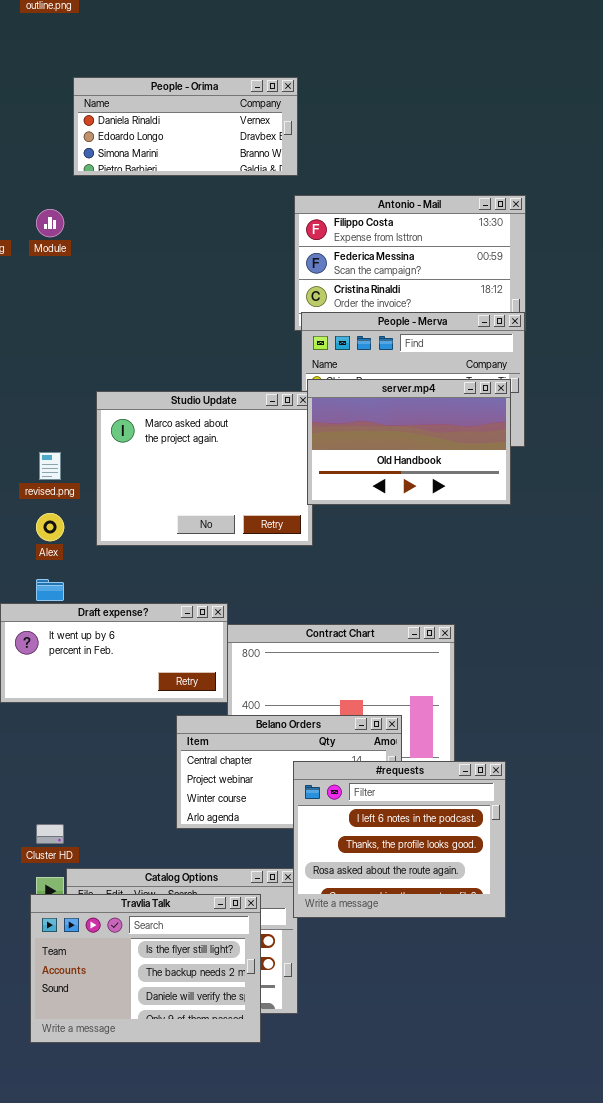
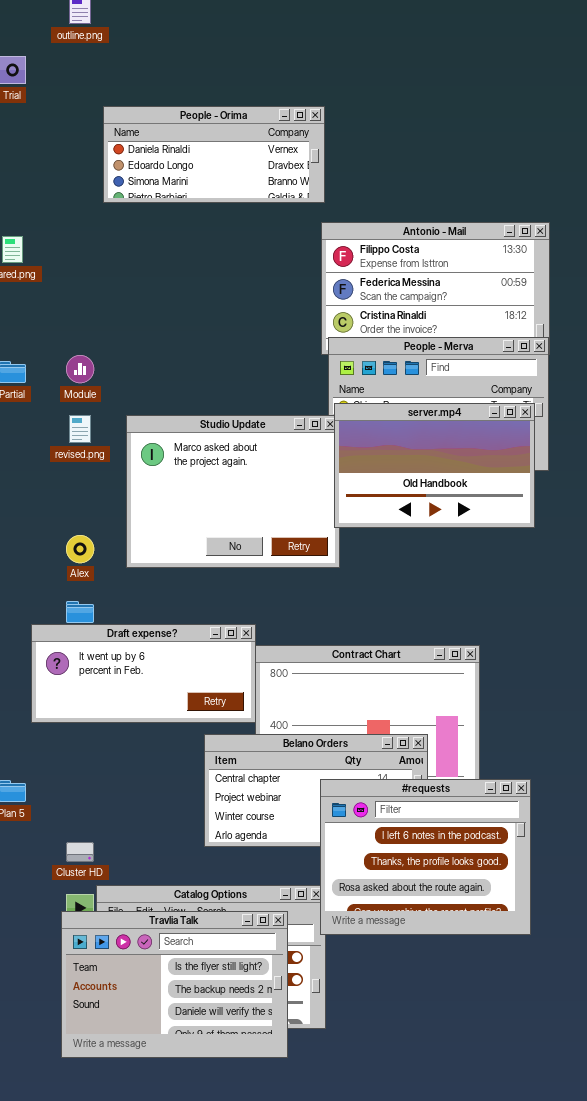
Module: [36,209,64,237] -> [66,355,94,383], moved
revised.png: [39,452,61,480] -> [69,415,91,443], moved

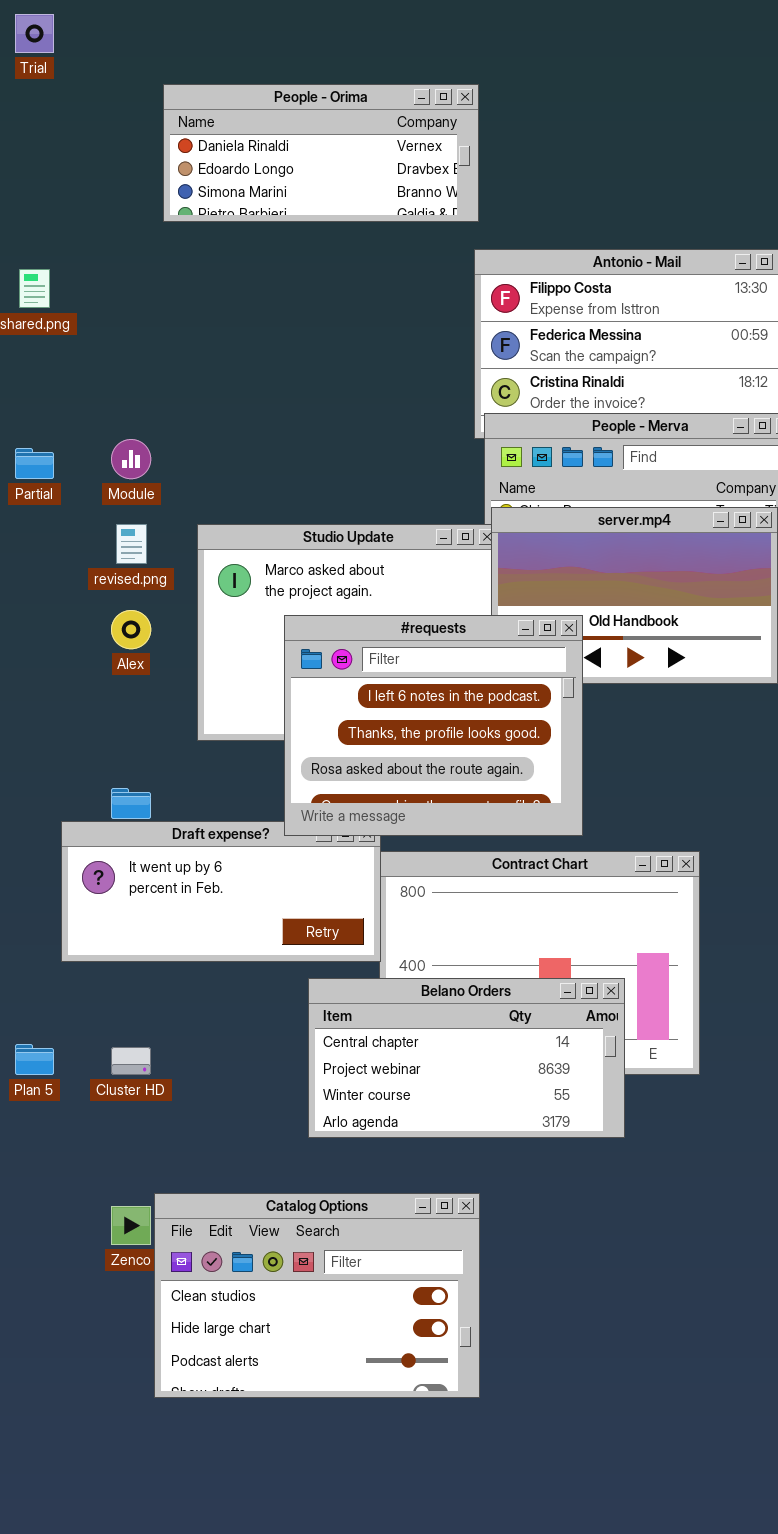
Alex: [66,535,94,563] -> [111,610,151,649], moved
#requests: [320,779,531,935] -> [284,615,583,836], moved
Cluster HD: [66,842,94,862] -> [111,1047,151,1075], moved
Travlia Talk: [61,911,288,1058] -> none, closed

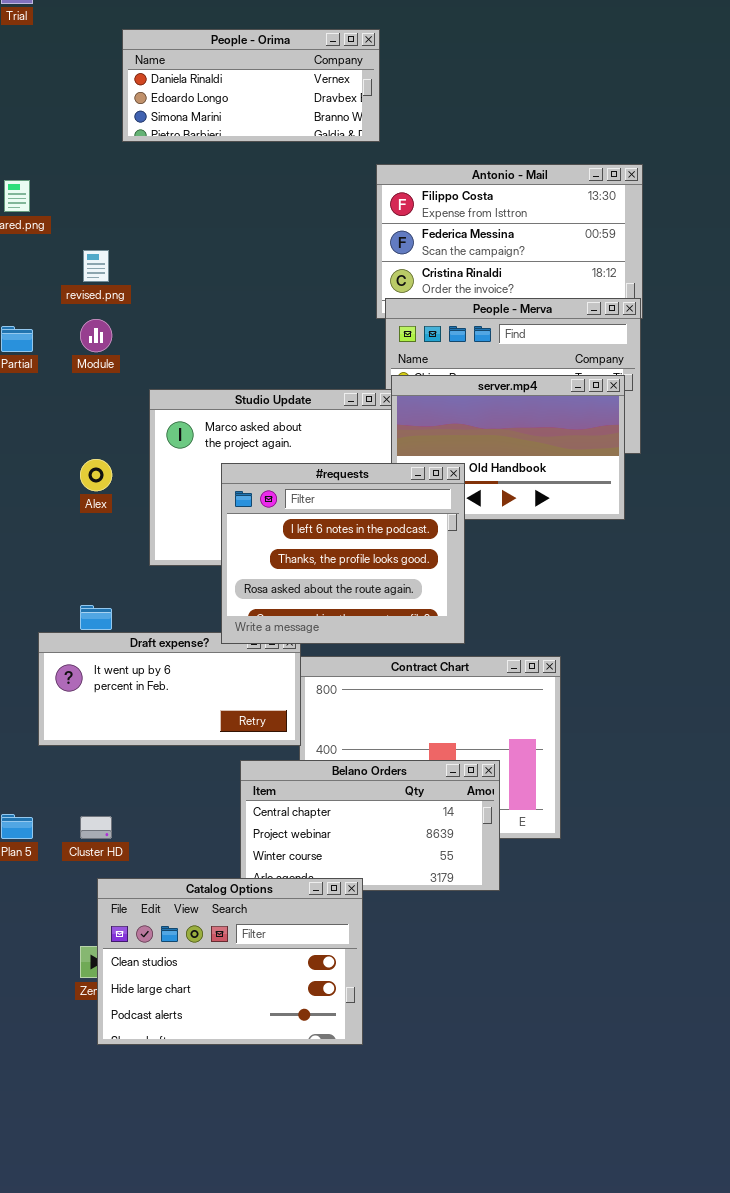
revised.png: [116,524,147,564] -> [83,250,109,282], moved
Catalog Options: [154,1193,480,1398] -> [97,878,363,1045], moved

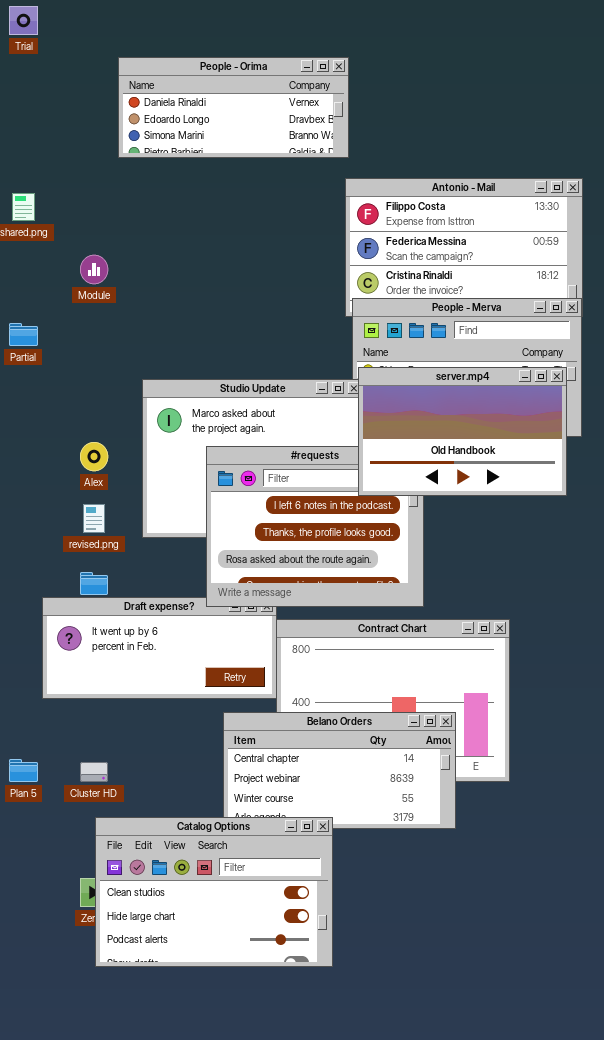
revised.png: [83,250,109,282] -> [83,504,105,533], moved
Module: [80,319,112,352] -> [80,255,108,284], moved
server.mp4: [391,375,625,520] -> [358,367,567,496], raised

